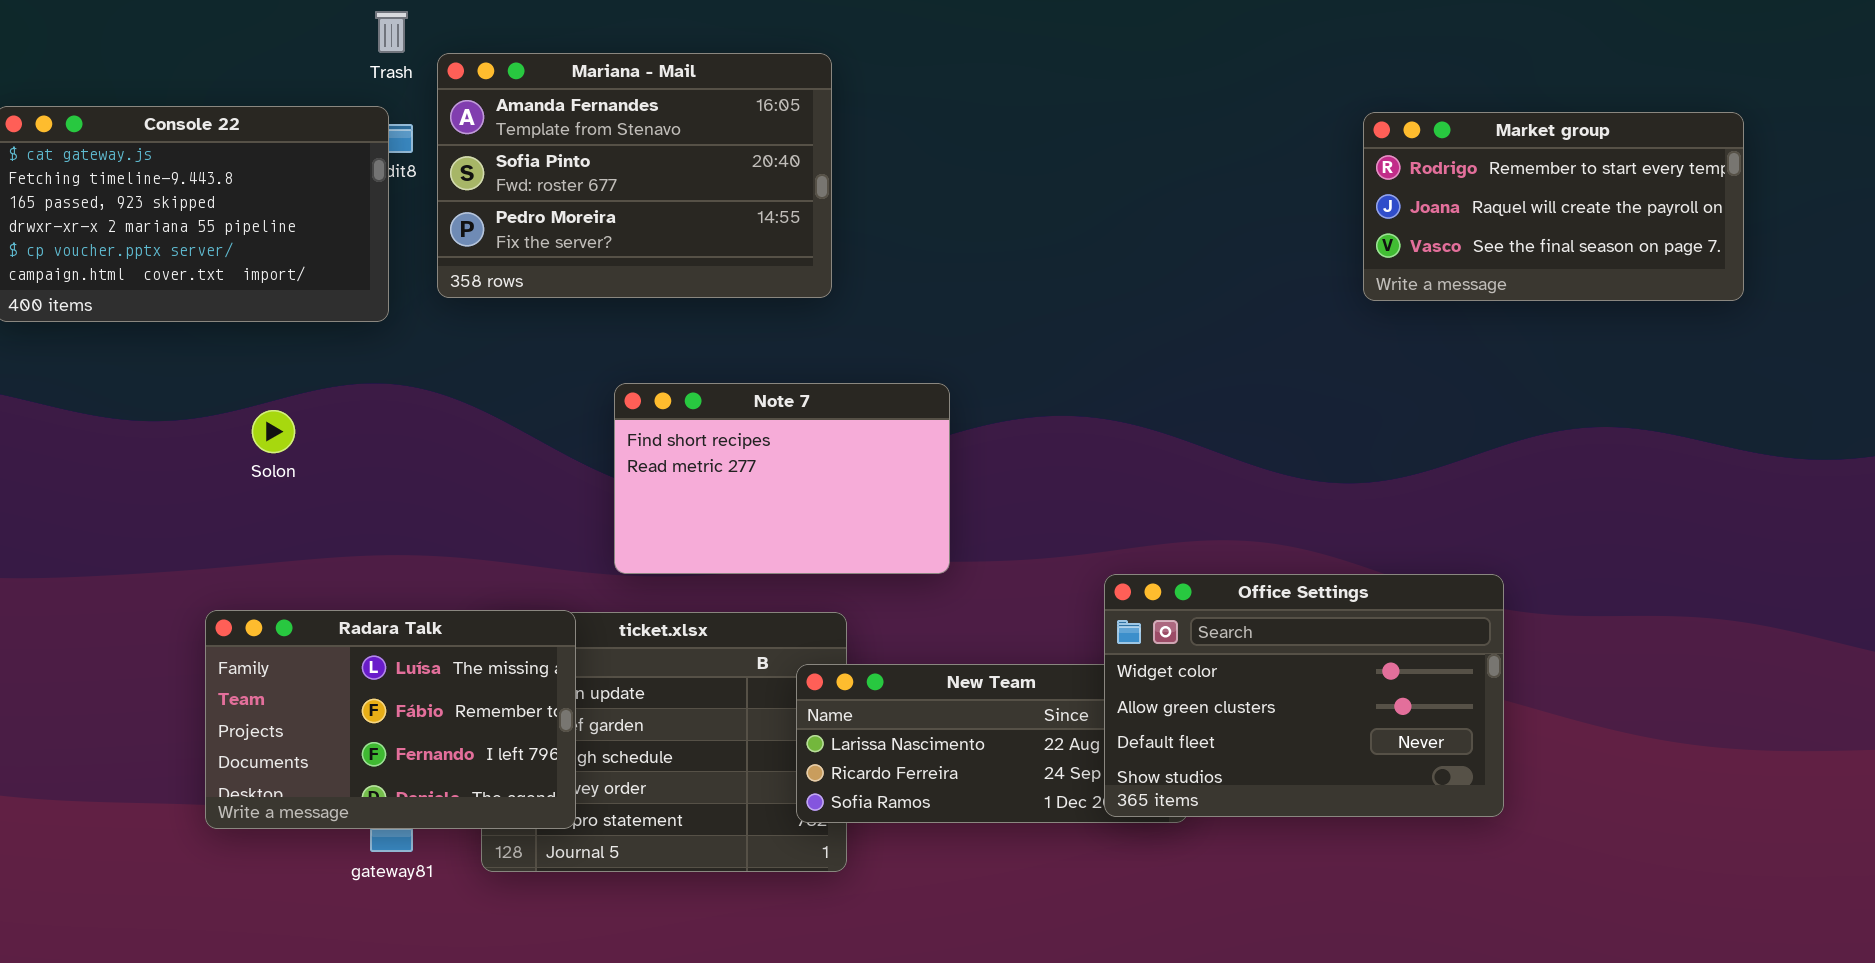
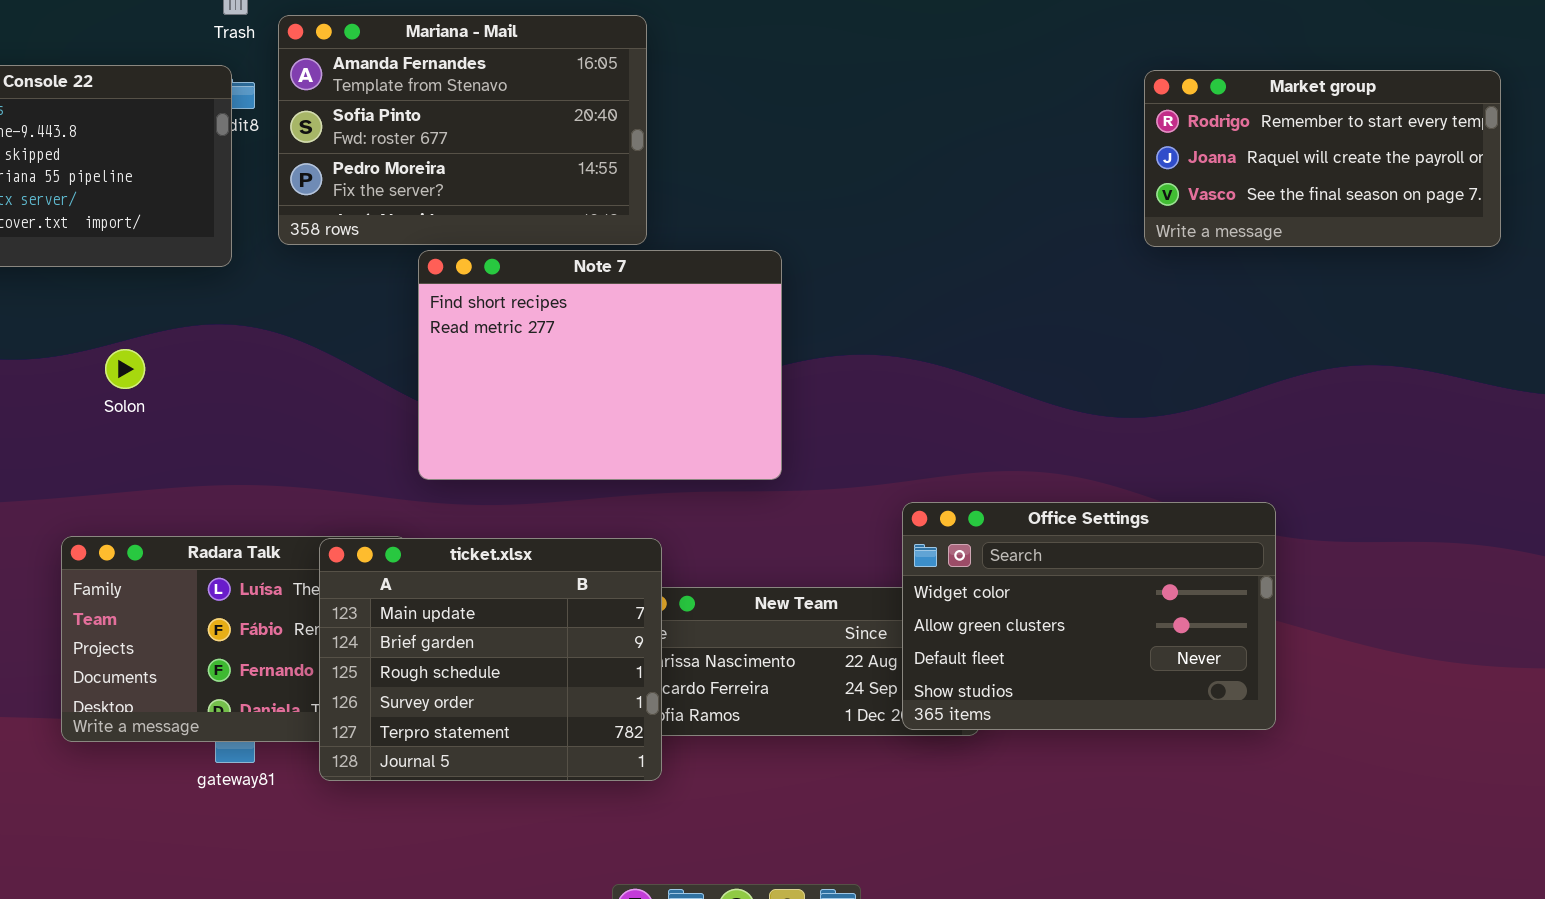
Note 7: [614,383,950,574] -> [418,250,782,480], moved, resized
ticket.xlsx: [481,612,847,872] -> [319,538,662,781], raised

